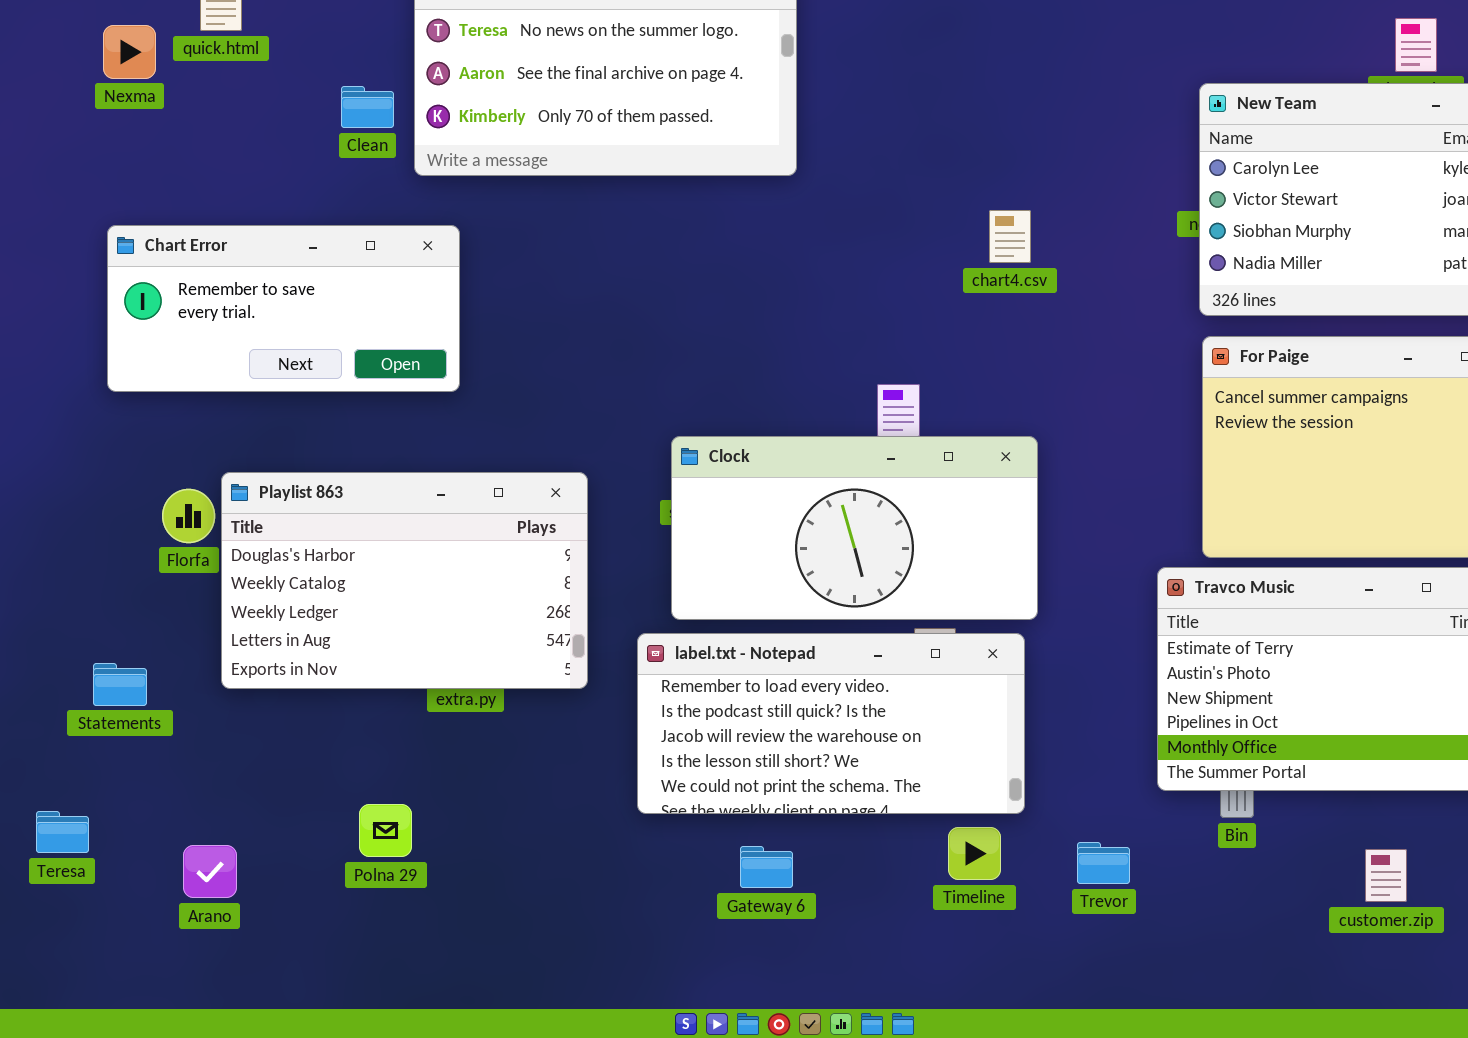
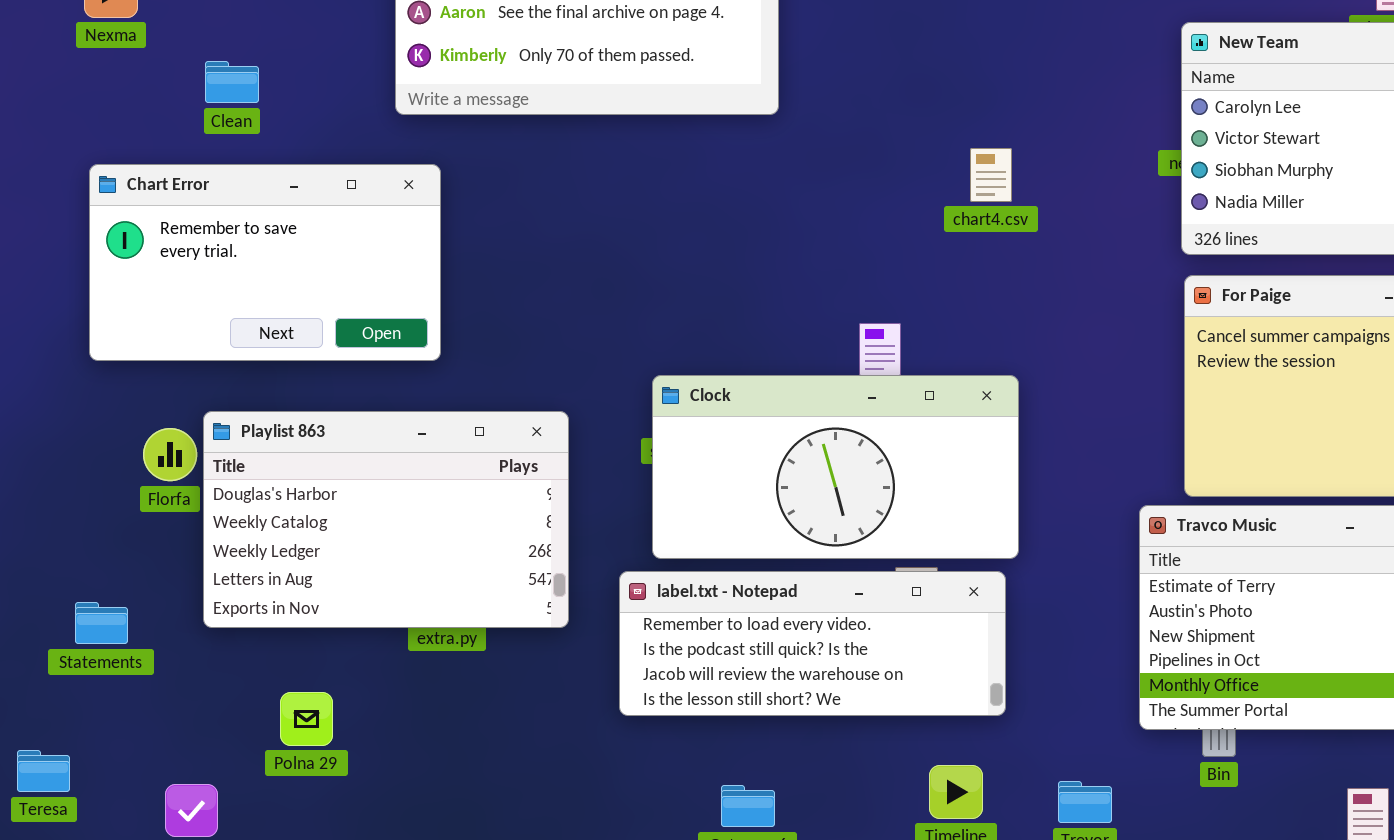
Clean: [341,86,394,128] -> [205,61,259,103], moved
Chart Error: [107,225,460,392] -> [89,164,441,361], resized
label.txt - Notepad: [637,633,1025,814] -> [619,571,1006,716], resized
Polna 29: [359,804,412,857] -> [280,692,333,746], moved

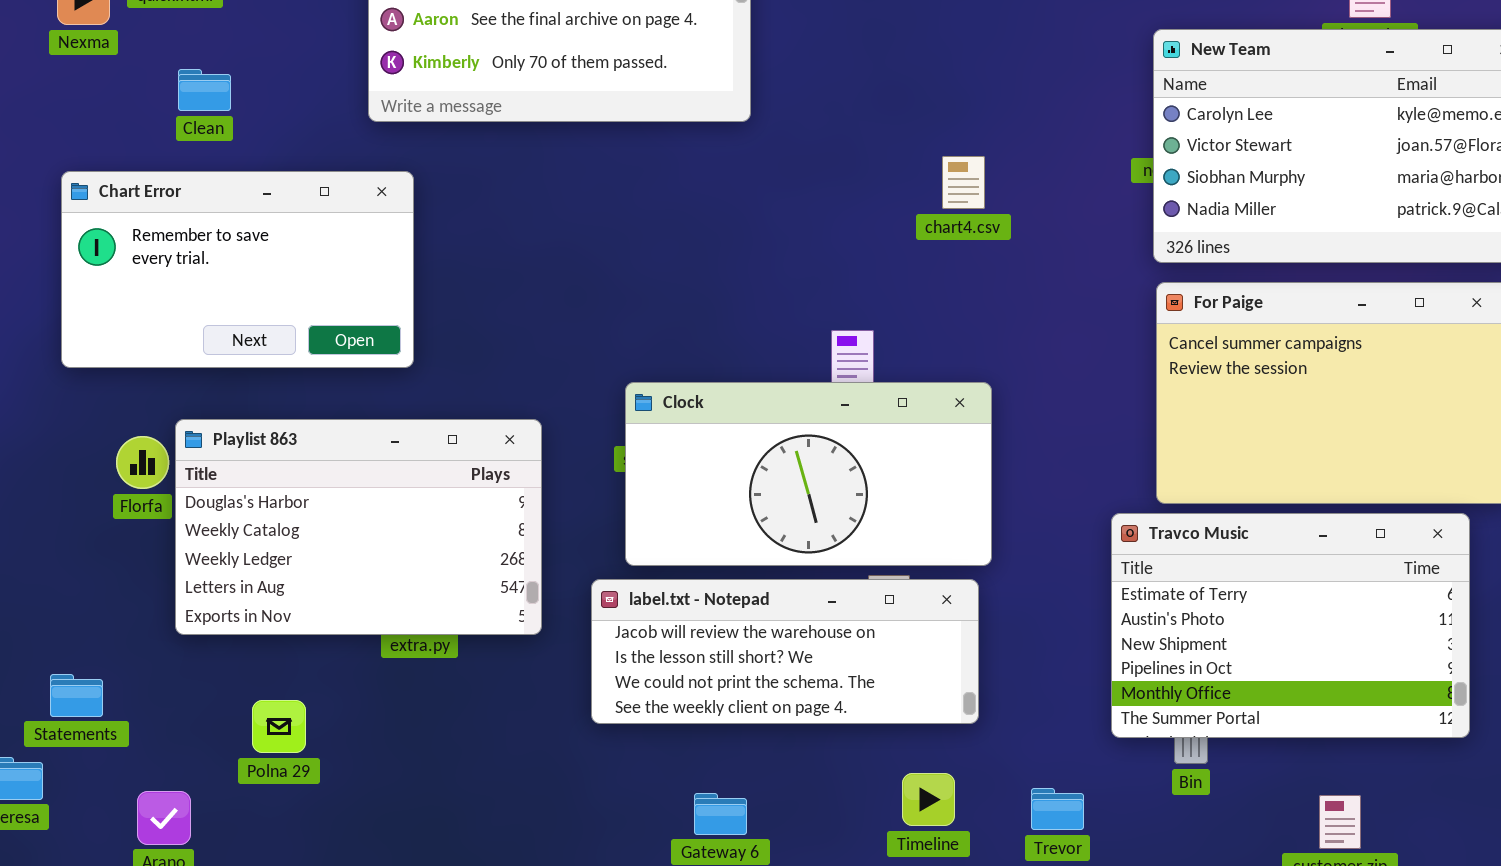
label.txt - Notepad: [619,571,1006,716] -> [591,579,979,724], scrolled down 2 rows
Statements: [75,602,128,644] -> [50,674,103,717], moved

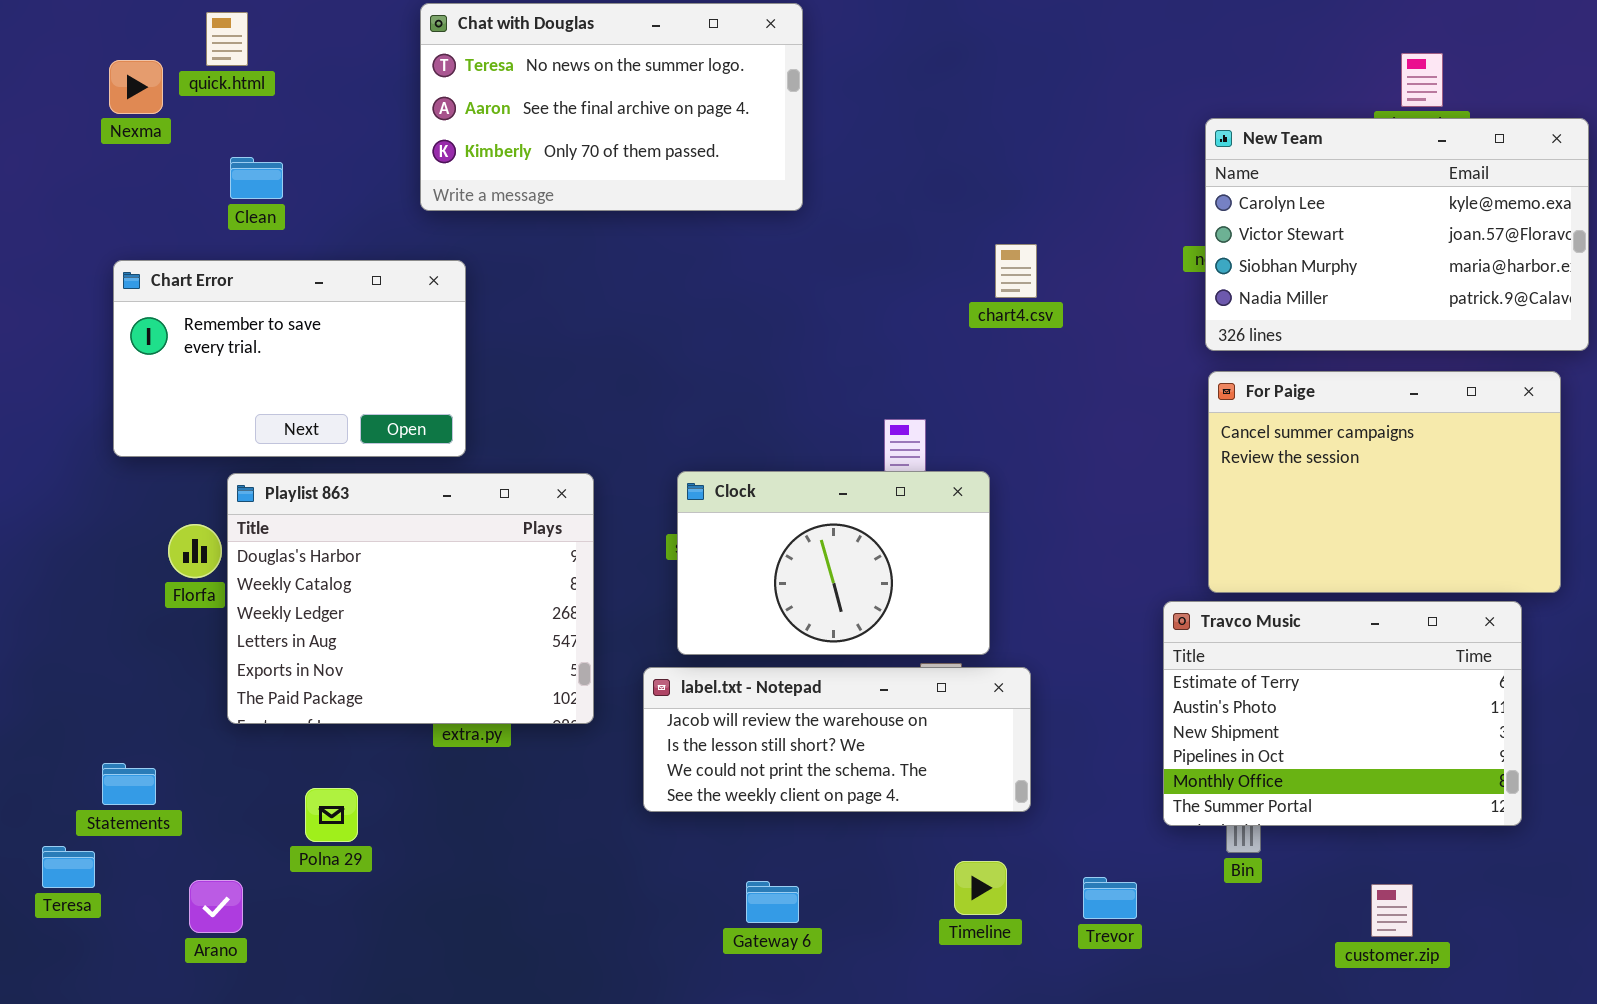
Clock: [625,382,992,566] -> [677,471,990,655], resized
Playlist 863: [175,419,542,635] -> [227,473,594,724], resized

